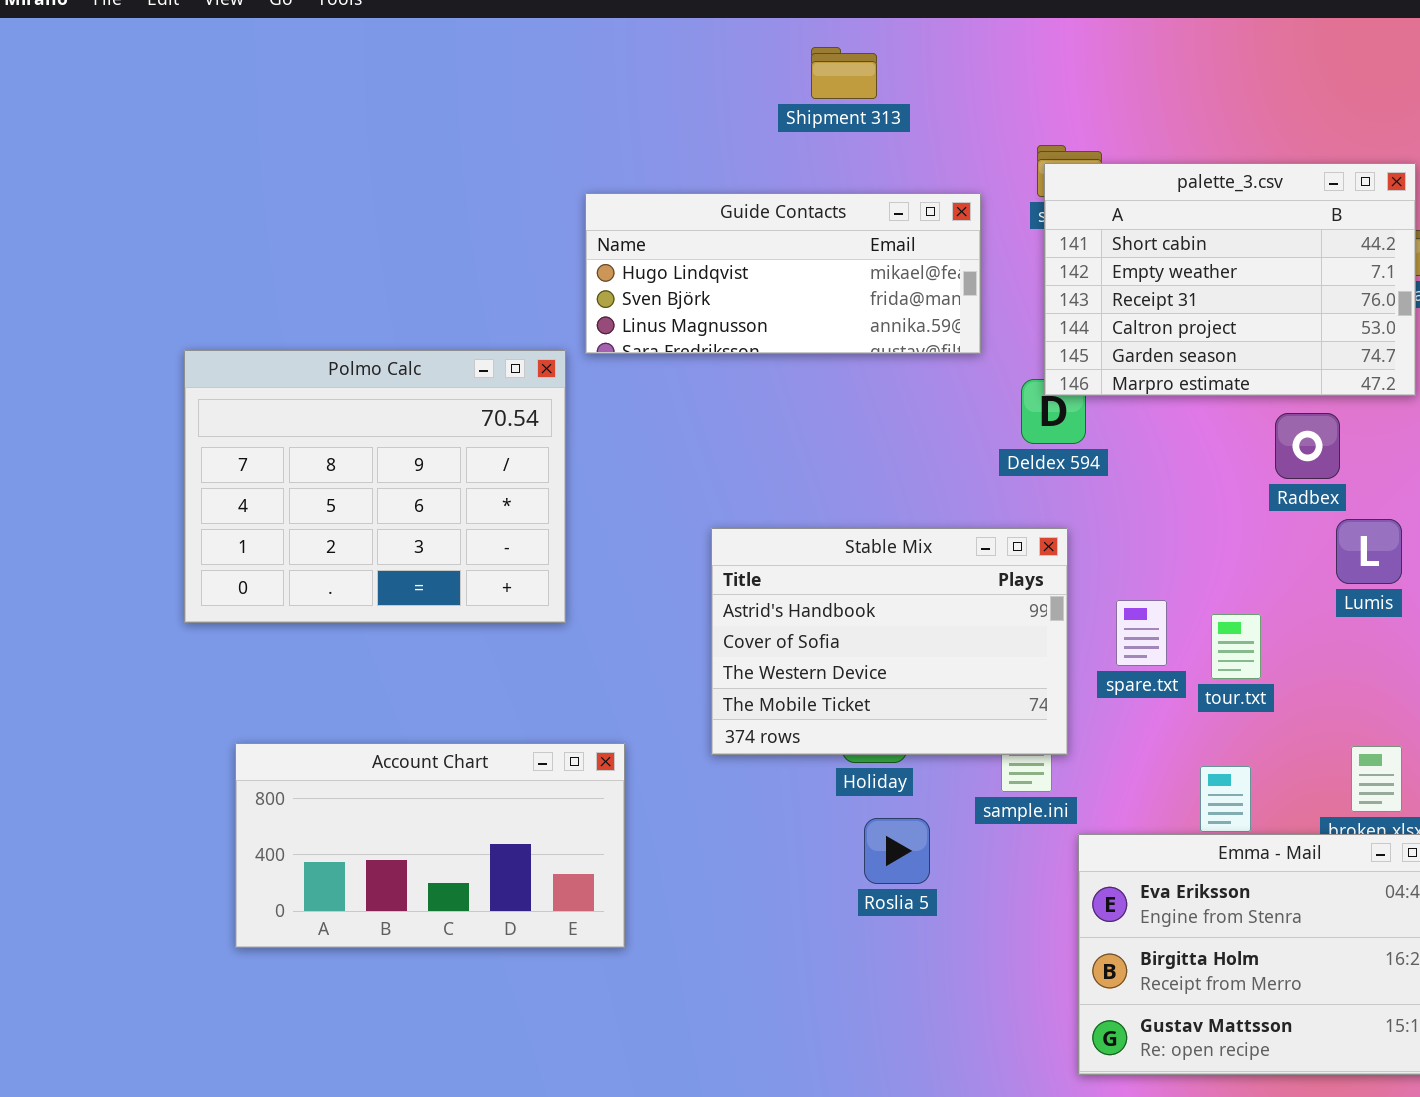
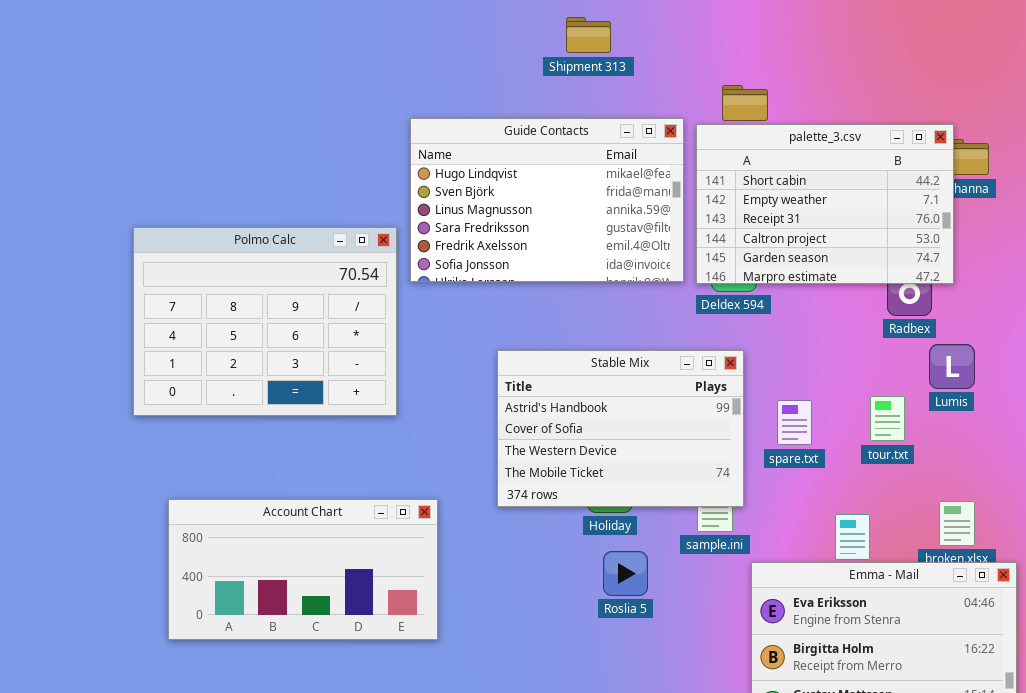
palette_3.csv: [1044,163,1416,396] -> [696,124,954,284], moved
Guide Contacts: [585,193,981,354] -> [410,118,684,282], resized
tour.txt: [1211,614,1261,679] -> [870,396,905,441], moved

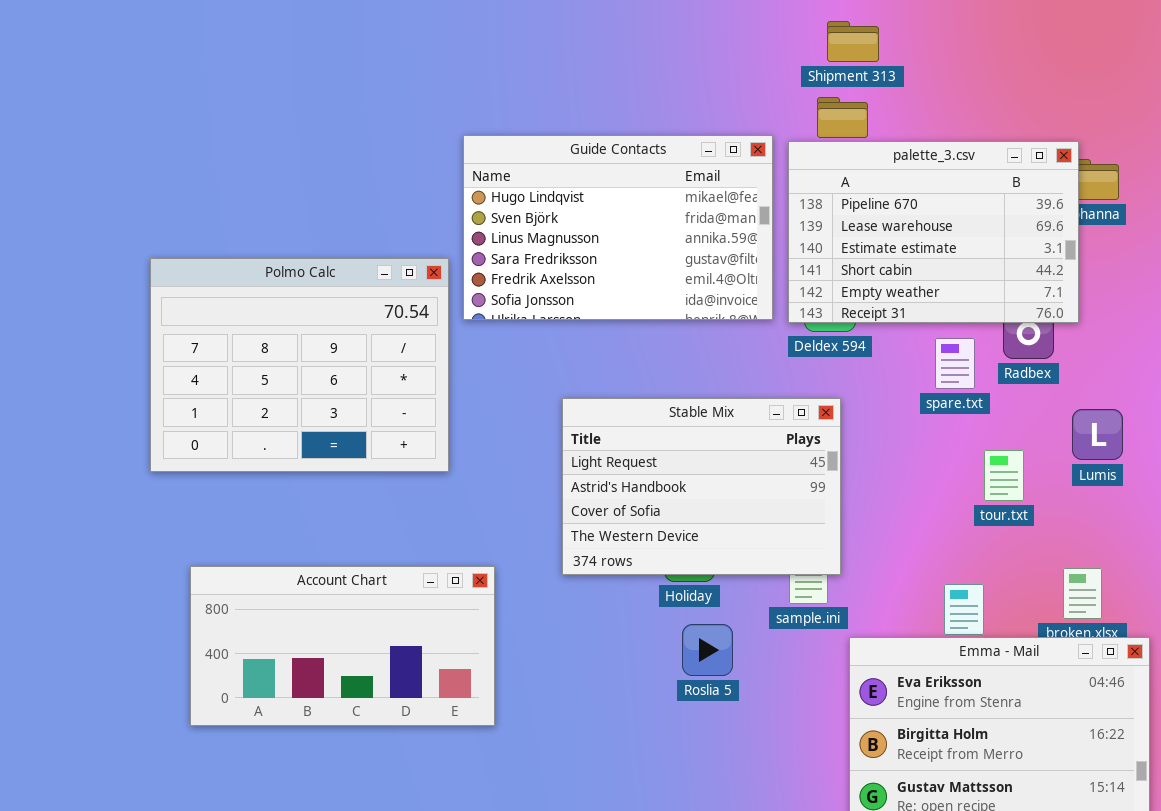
Shipment 313: [566,17,611,53] -> [827,21,879,62], moved
palette_3.csv: [696,124,954,284] -> [788,141,1079,323], scrolled up 3 rows
Lumis: [929,344,975,389] -> [1072,409,1123,460], moved
Stable Mix: [497,350,744,507] -> [562,398,841,575], scrolled up 1 row
spare.txt: [777,400,812,445] -> [935,338,975,389], moved

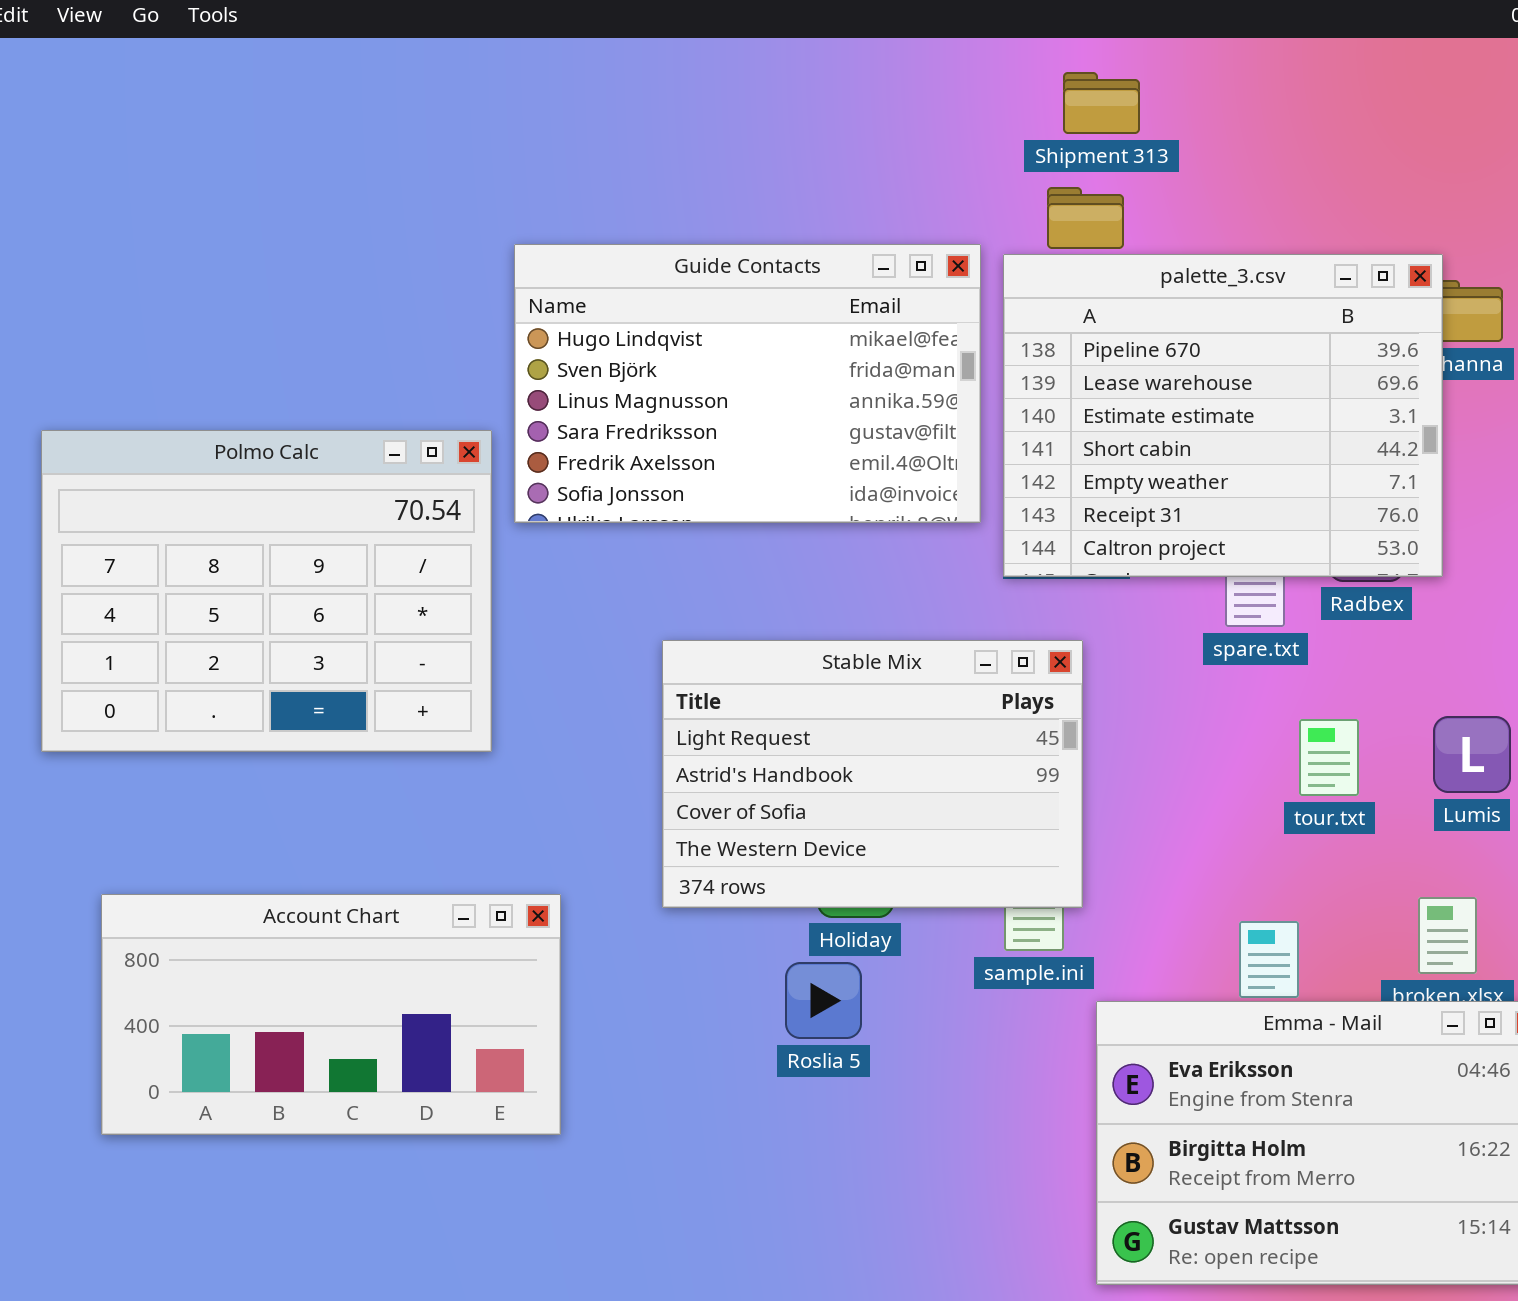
palette_3.csv: [788,141,1079,323] -> [1003,254,1443,577], resized
Lumis: [1072,409,1123,460] -> [1433,716,1511,793], moved
Roslia 5: [682,624,733,676] -> [785,962,862,1039], moved

